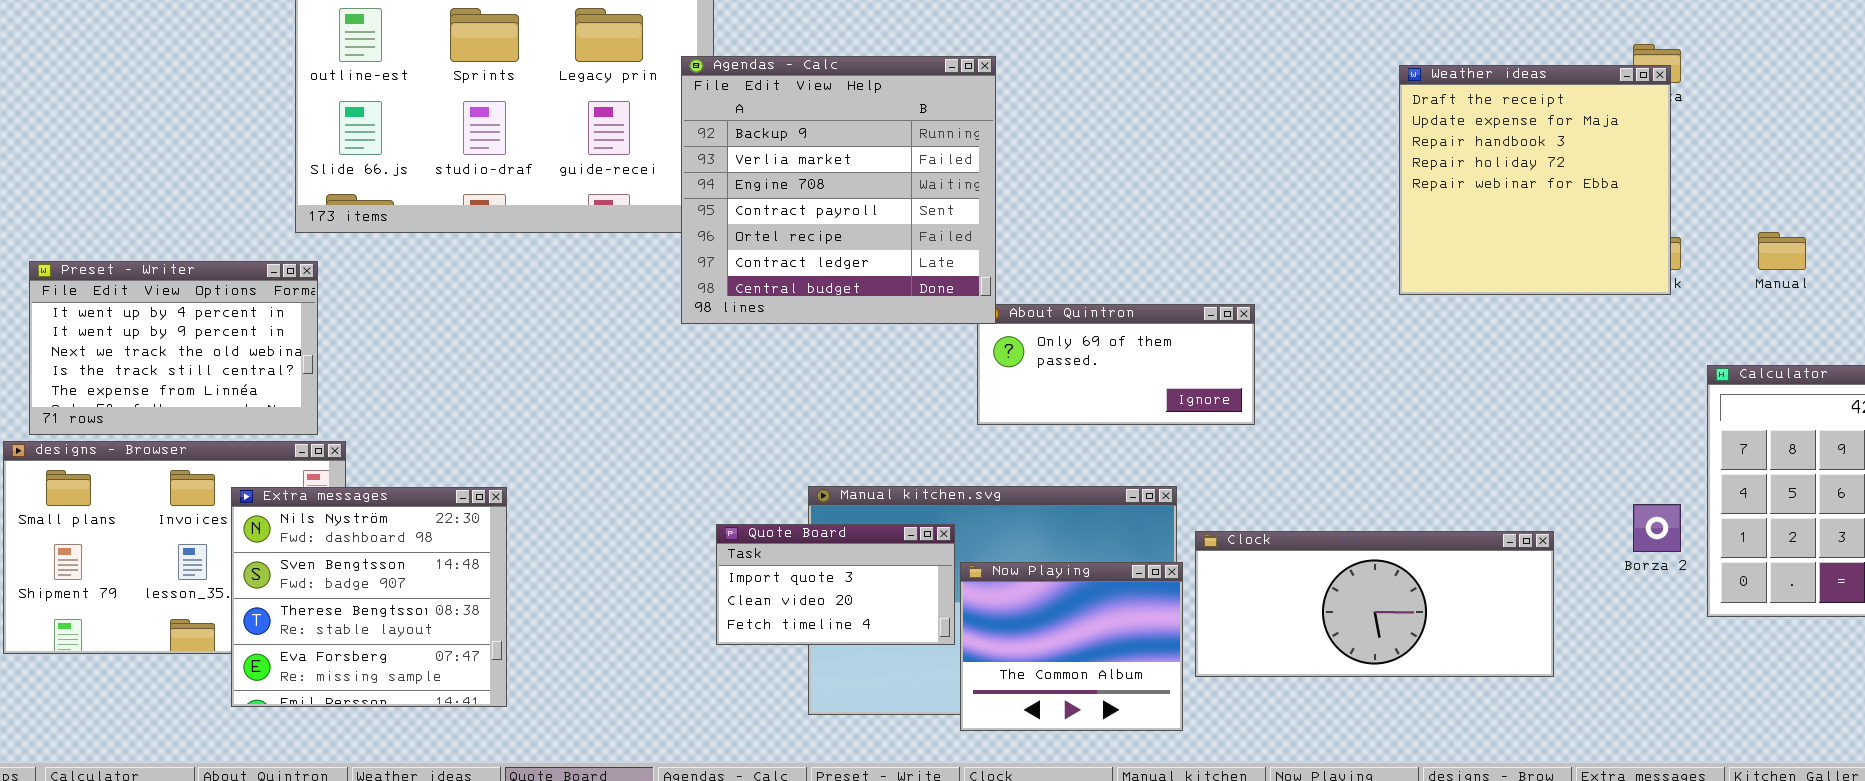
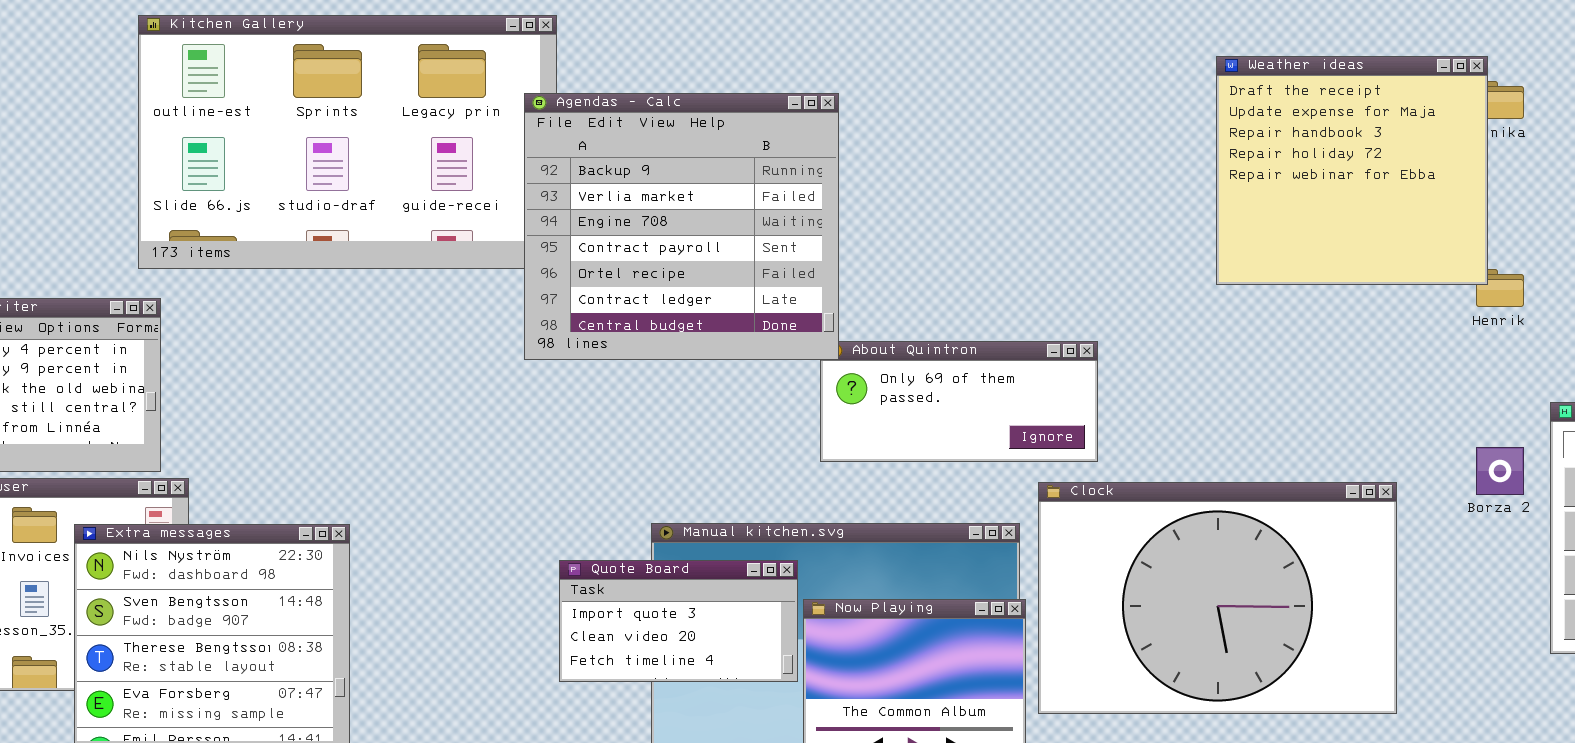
Weather ideas: [1399,65,1671,295] -> [1216,56,1488,285], moved
Borza 2: [1633,504,1681,552] -> [1476,447,1524,495], moved
Clock: [1195,531,1554,677] -> [1038,482,1397,714], resized

